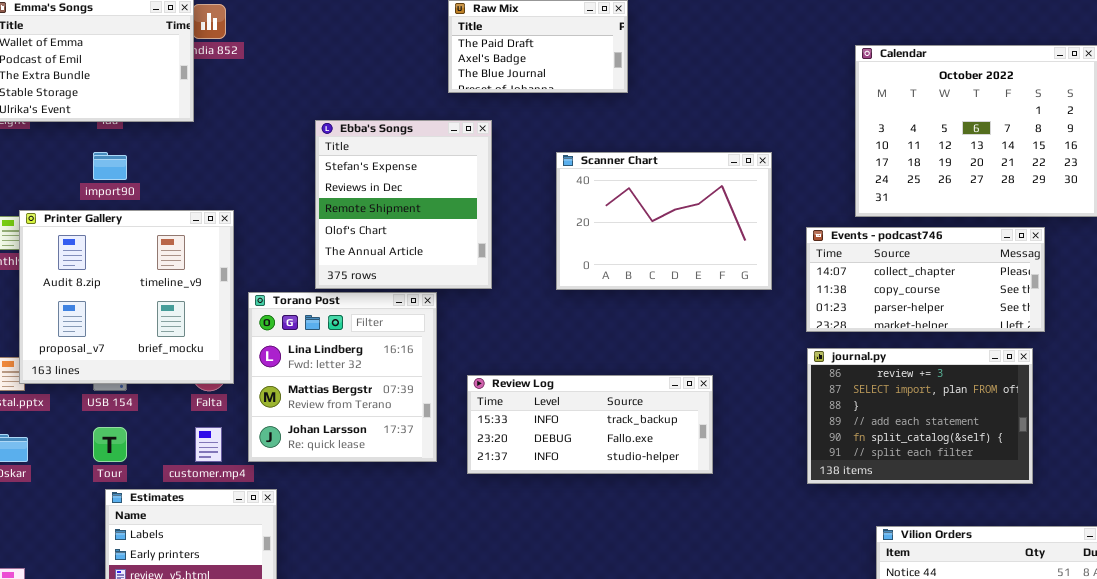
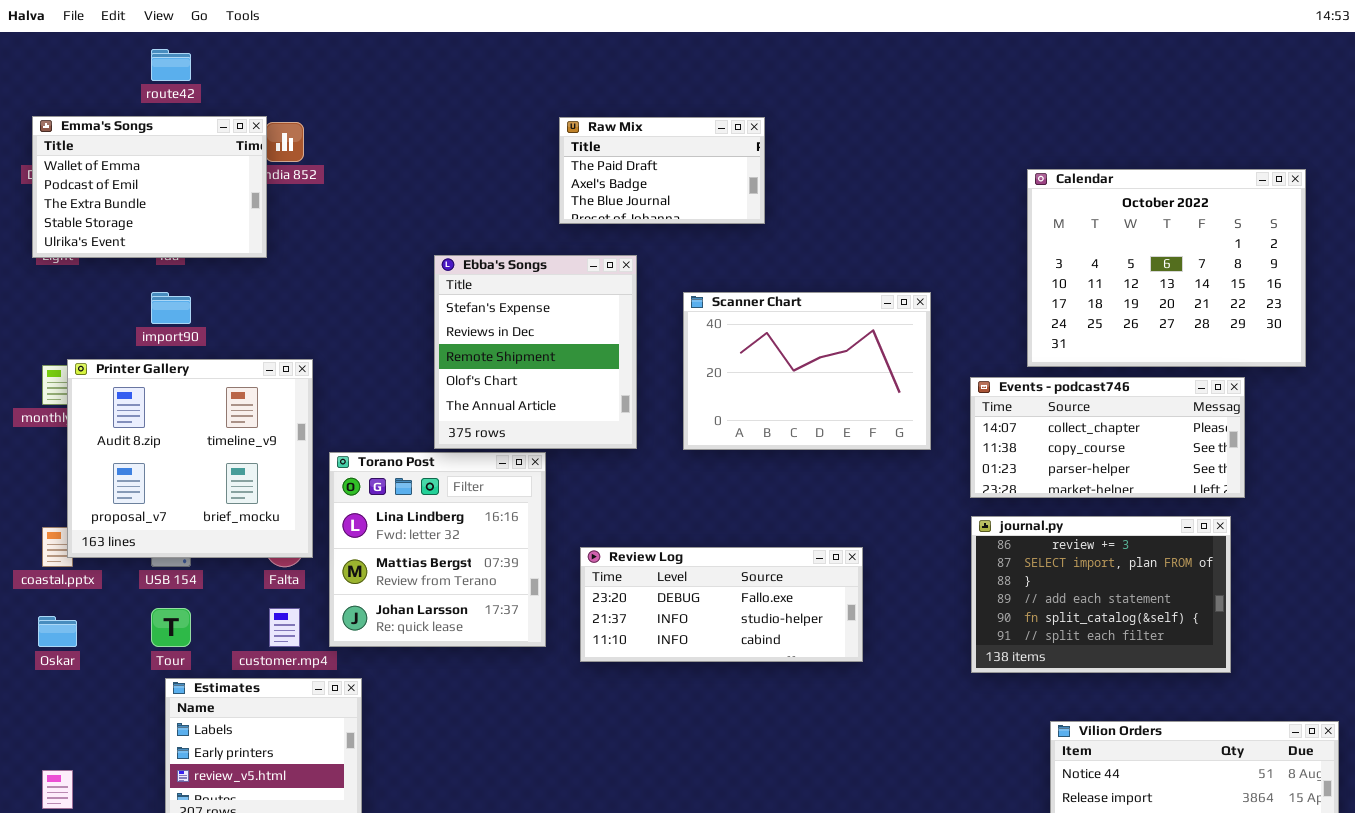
Ebba's Songs: [315,120,492,289] -> [434,255,637,449], moved
Review Log: [467,375,713,474] -> [580,547,863,662], scrolled down 1 row

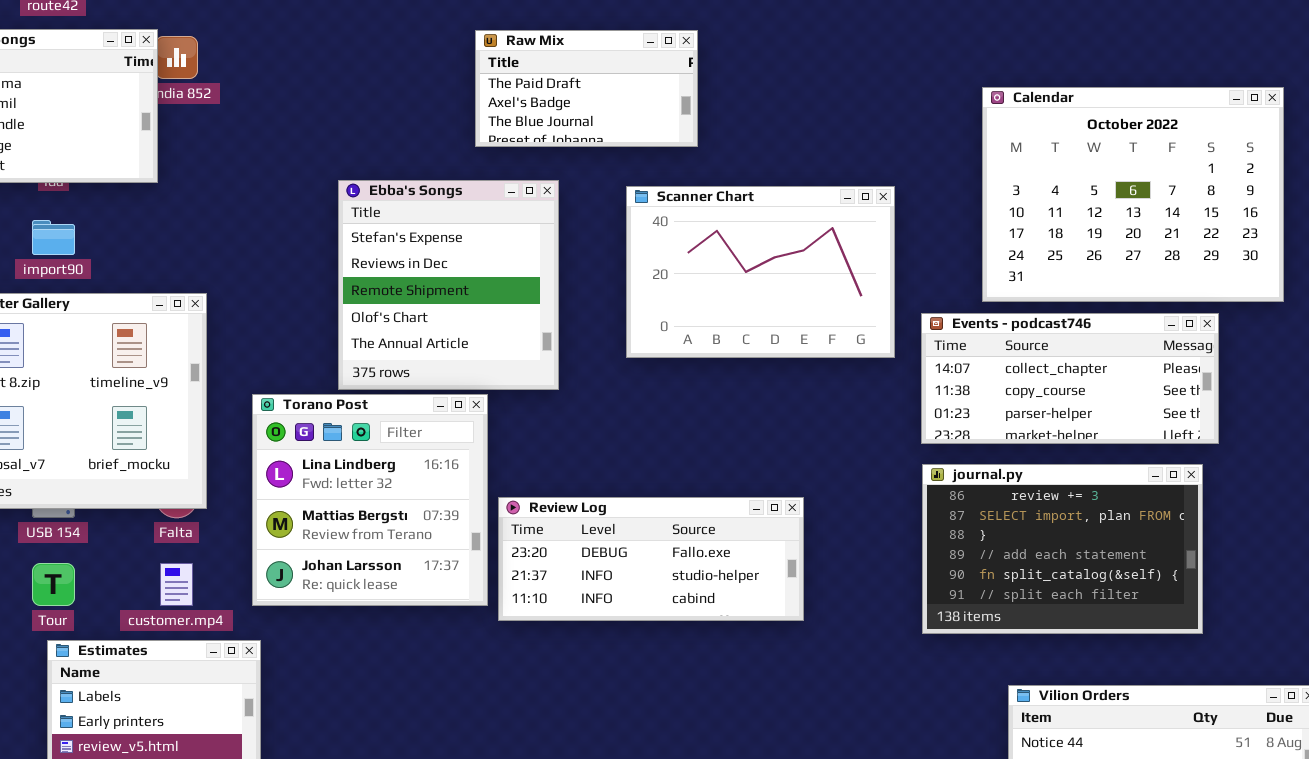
Scanner Chart: [683,292,931,450] -> [626,186,895,358], moved
Torano Post: [329,452,546,647] -> [252,394,488,606], moved

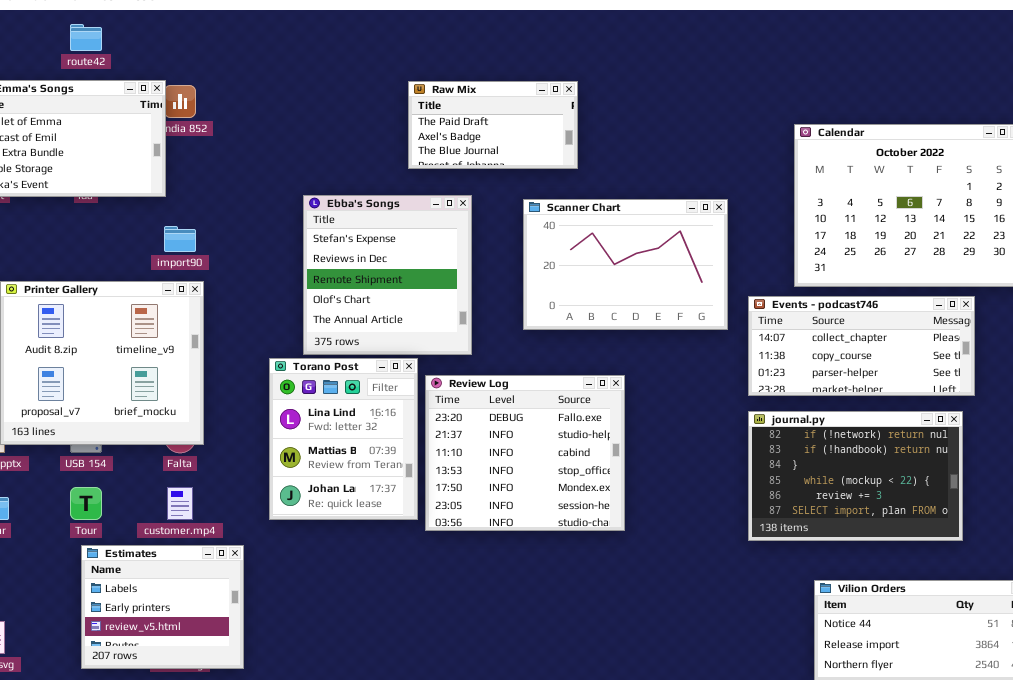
import90: [32,220,75,255] -> [164,226,196,252], moved
Torano Post: [252,394,488,606] -> [269,358,418,520], resized
journal.py: [922,464,1203,634] -> [748,411,963,541], scrolled up 4 rows
Review Log: [498,497,804,621] -> [425,375,625,531], resized

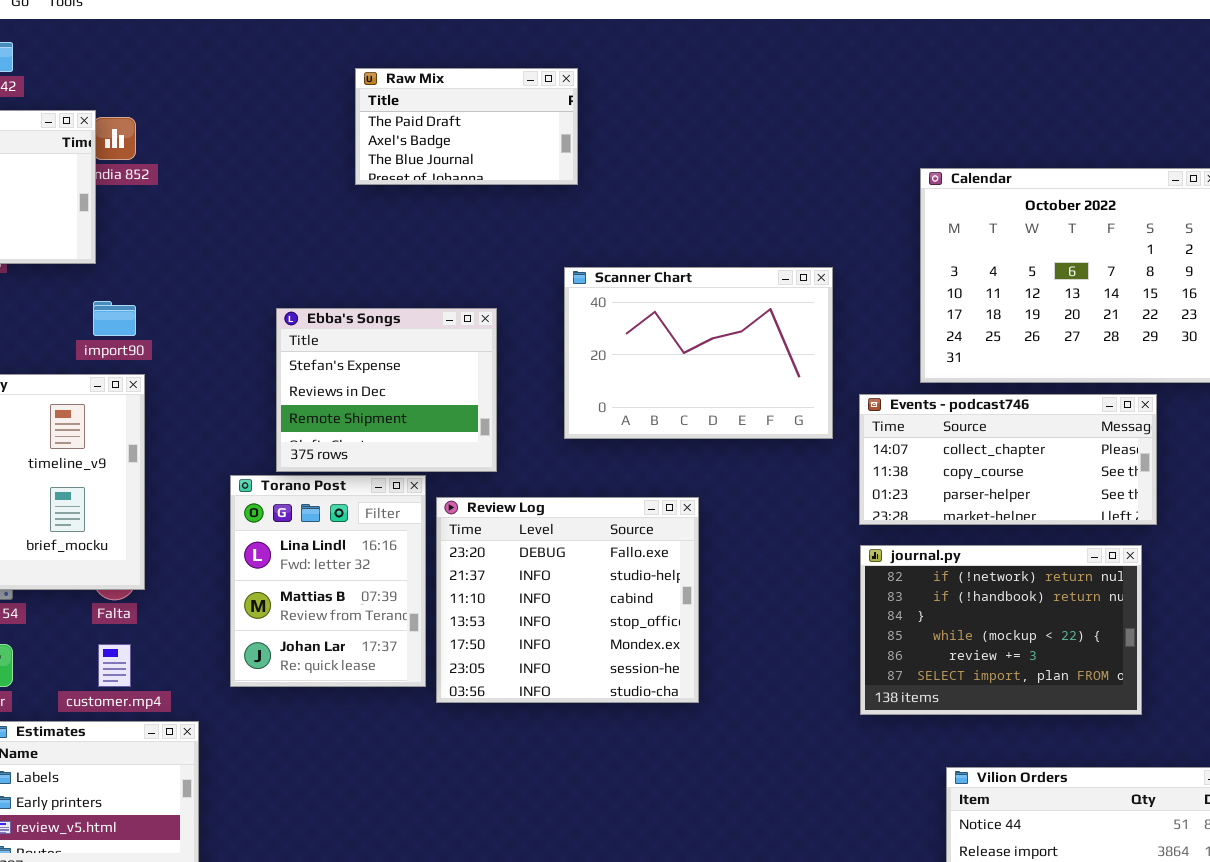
Raw Mix: [408,81,578,169] -> [355,68,578,185], moved
Ebba's Songs: [303,195,472,355] -> [276,308,497,472], resized

